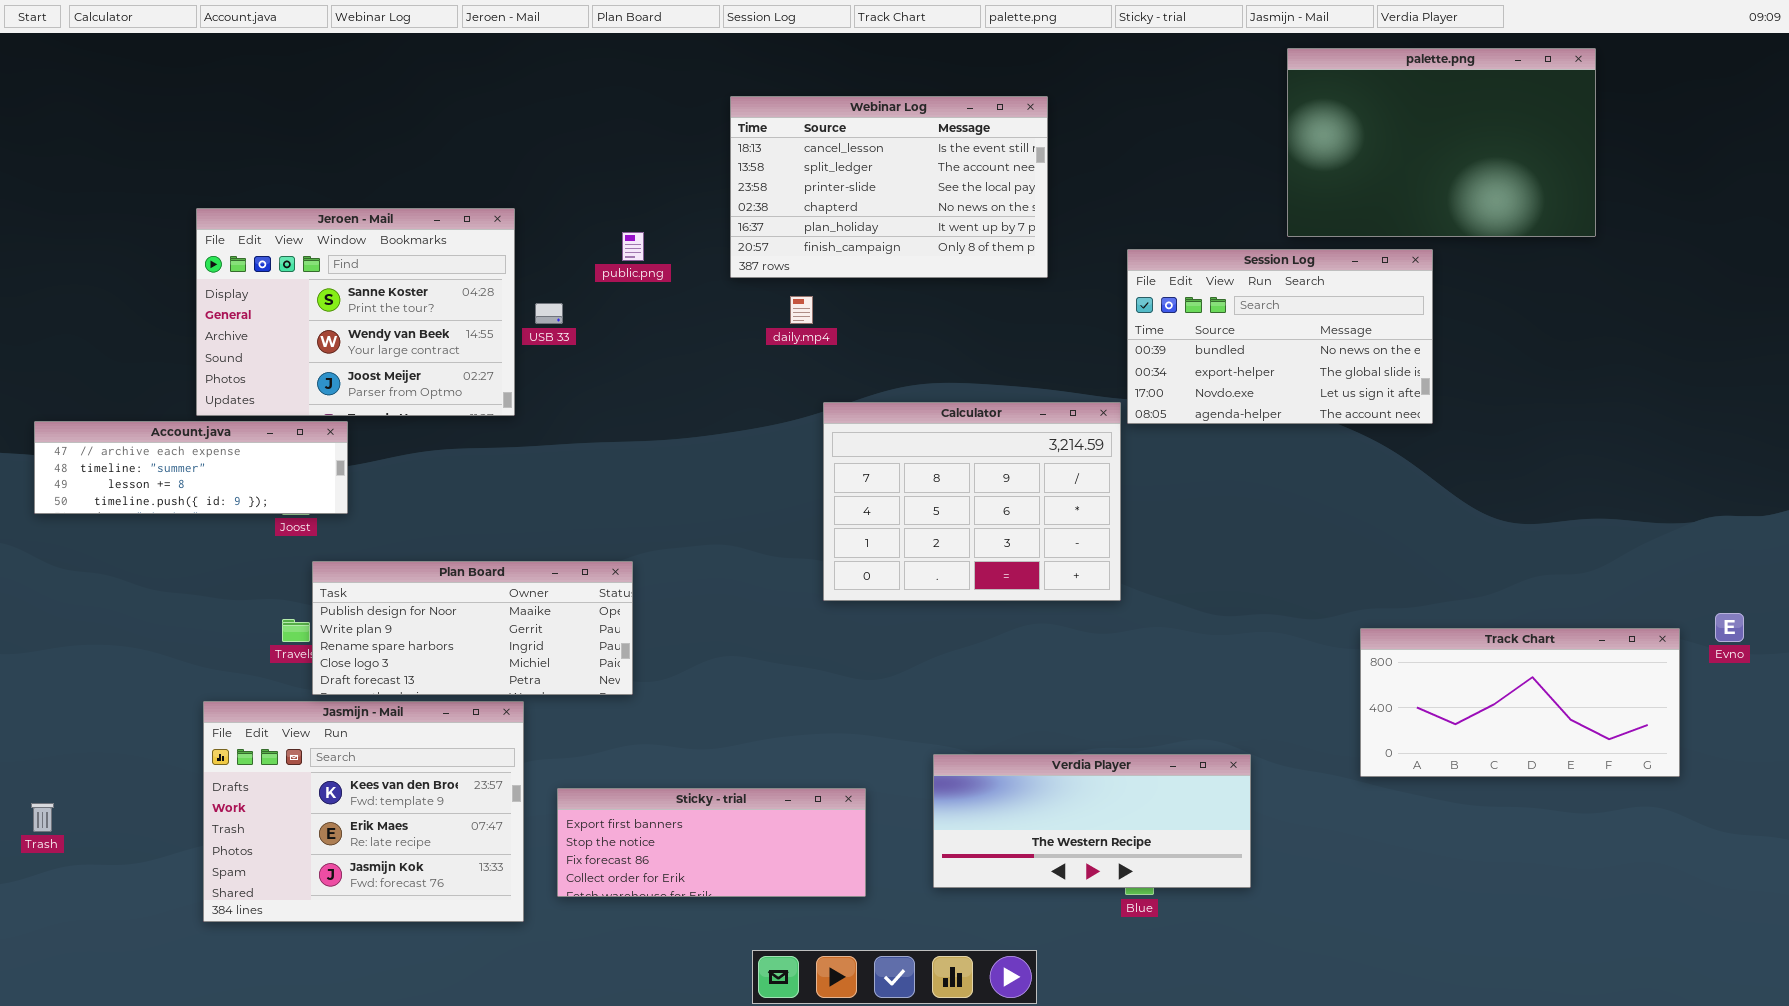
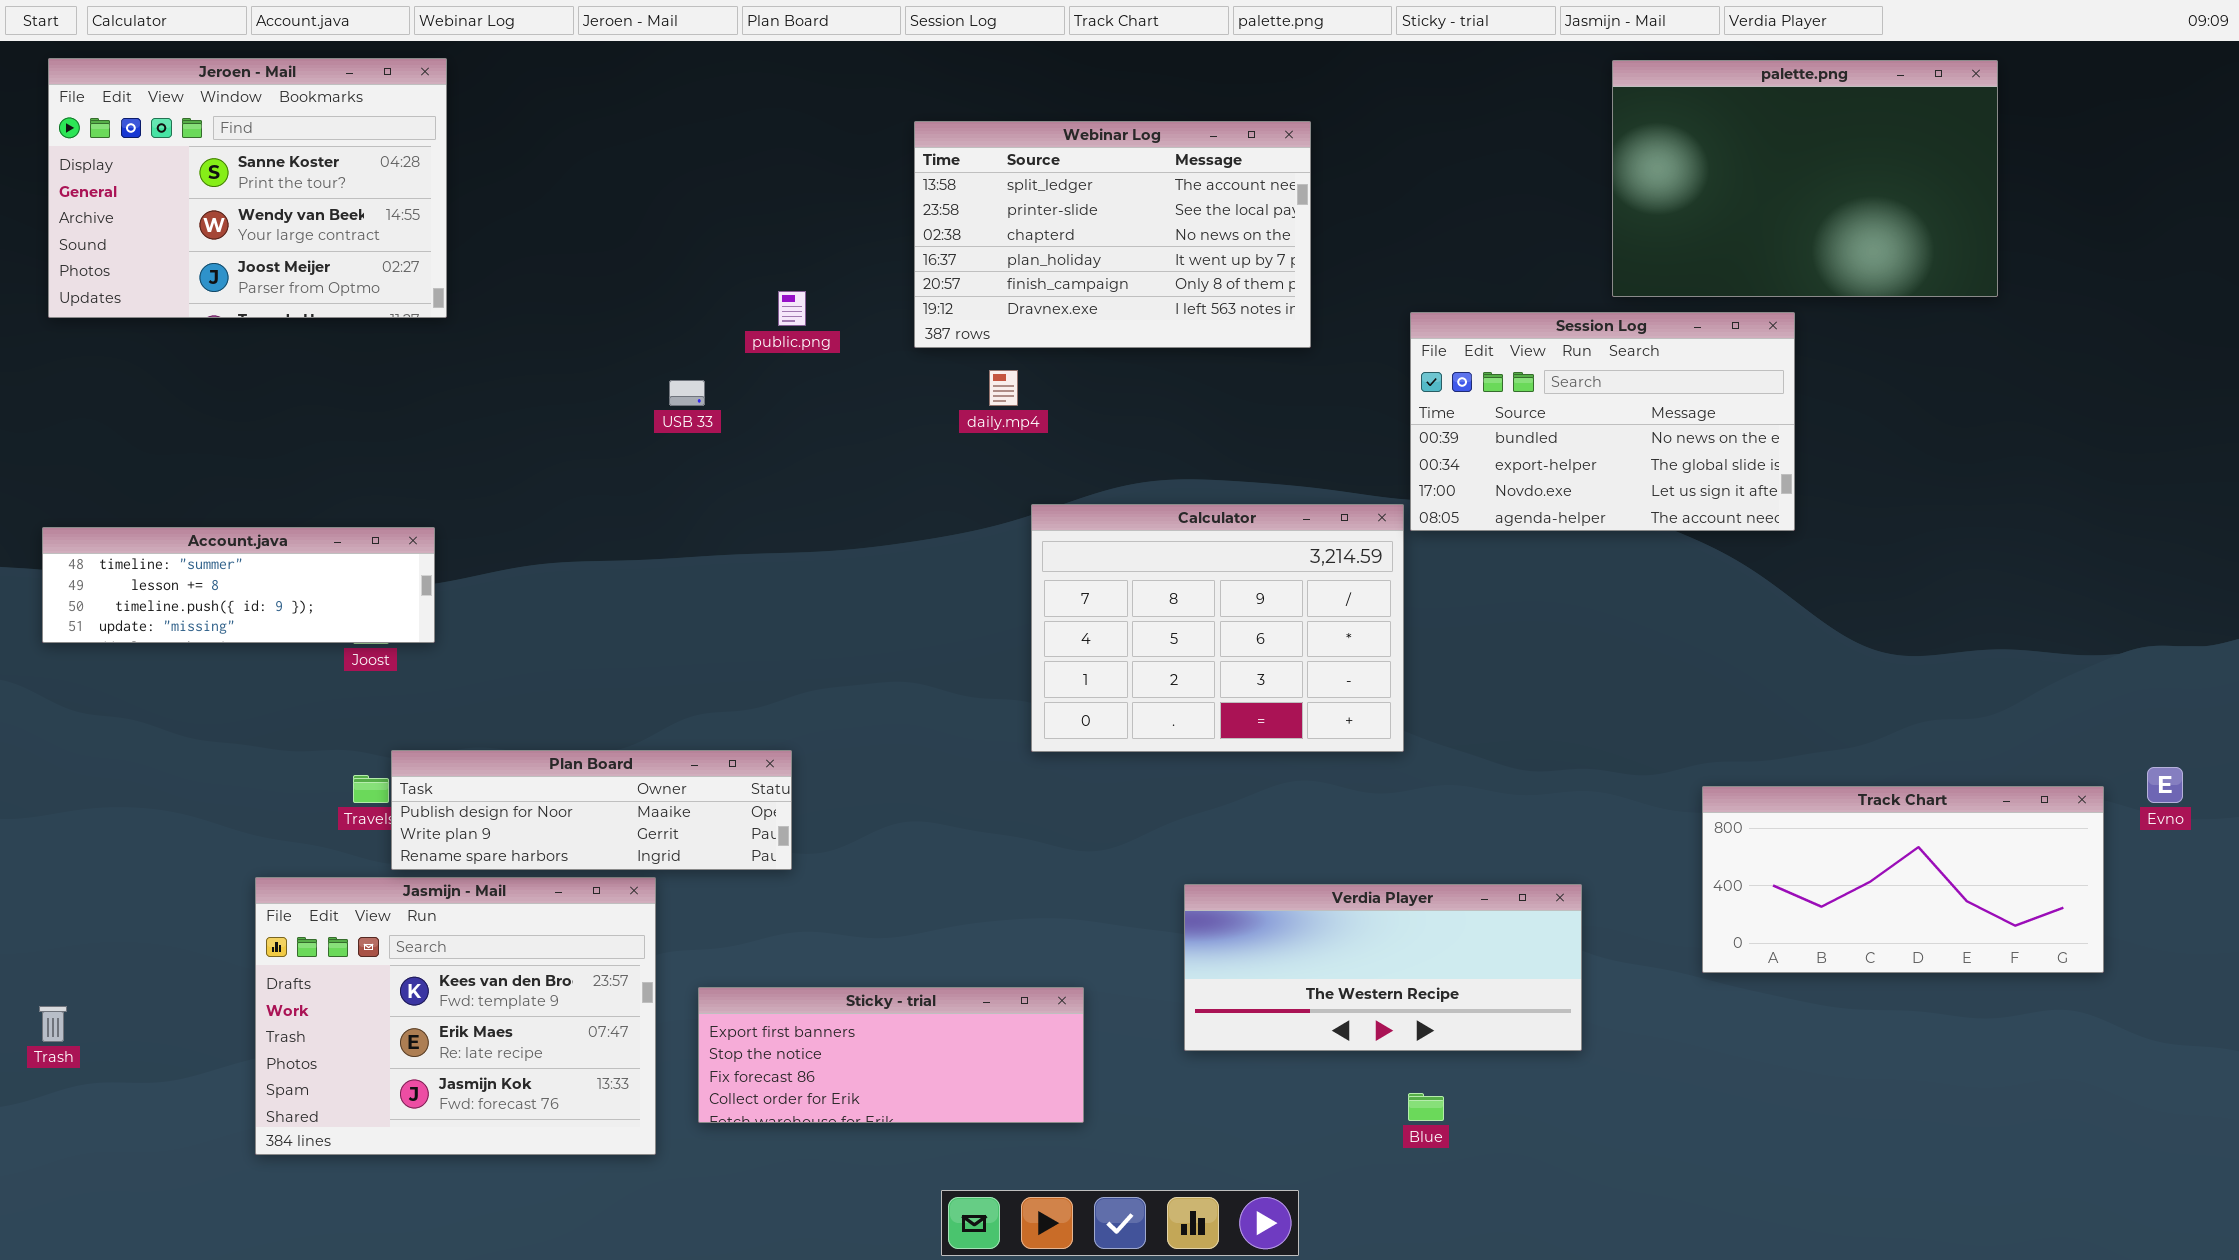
Webinar Log: [730,96,1048,278] -> [914,121,1311,348], scrolled down 1 row
Jeroen - Mail: [196,208,515,416] -> [48,58,447,318], moved
Account.java: [34,421,348,514] -> [42,527,435,643], scrolled down 1 row
Plan Board: [312,561,633,695] -> [391,750,792,870], resized
Verdia Player: [933,754,1251,888] -> [1184,884,1582,1051], moved

